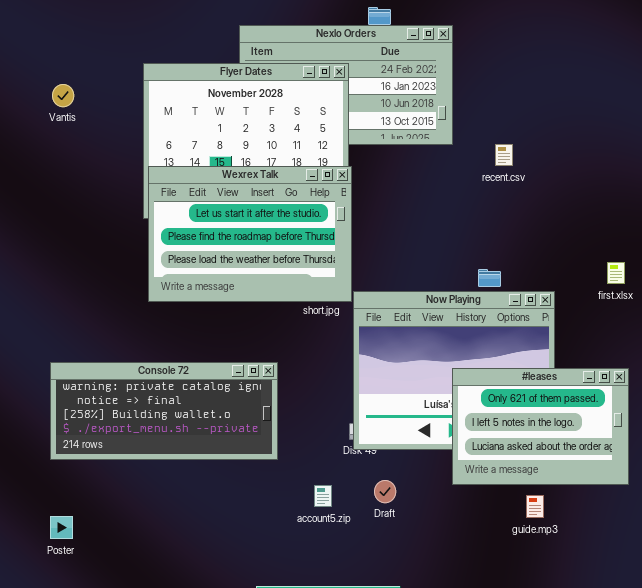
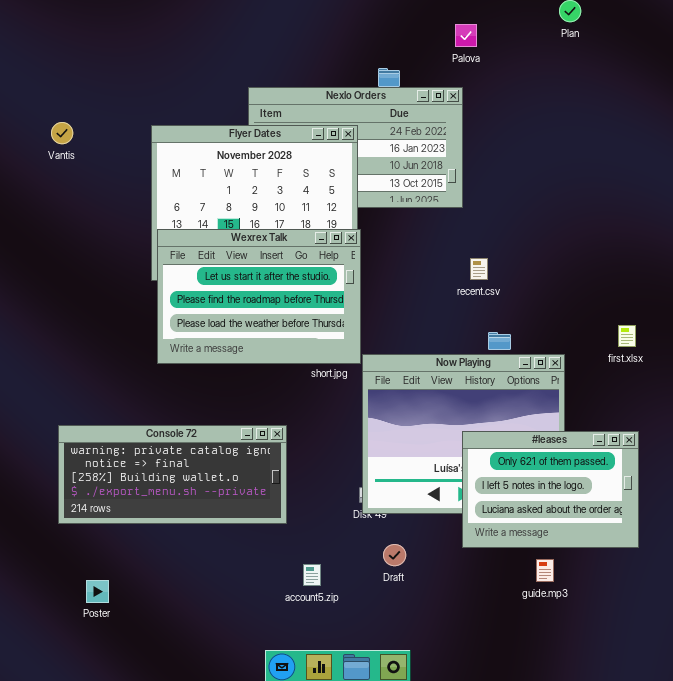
Vantis: [52,84,74,107] -> [51,122,73,144], moved
recent.csv: [495,144,513,166] -> [470,258,488,280], moved
account5.zip: [314,485,332,507] -> [303,564,321,586], moved
Poster: [50,516,73,539] -> [86,580,109,603], moved

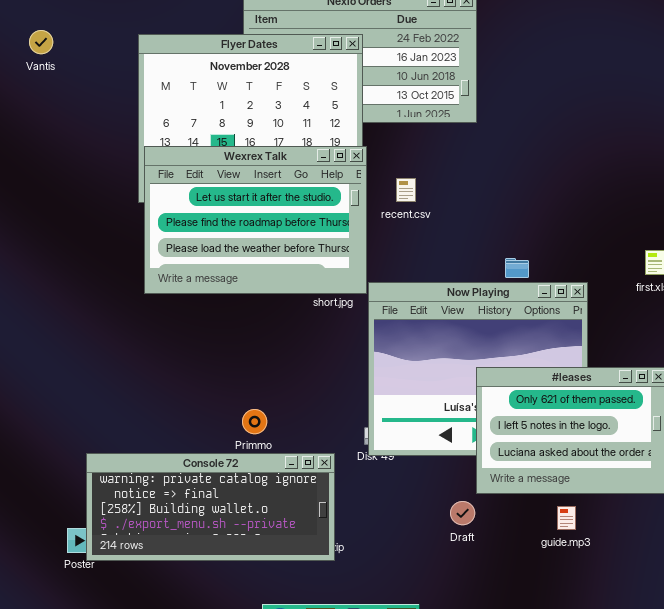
recent.csv: [470,258,488,280] -> [396,178,416,202], moved
Console 72: [58,425,287,524] -> [86,453,335,561], moved
Draft: [383,544,406,566] -> [450,501,475,525], moved

